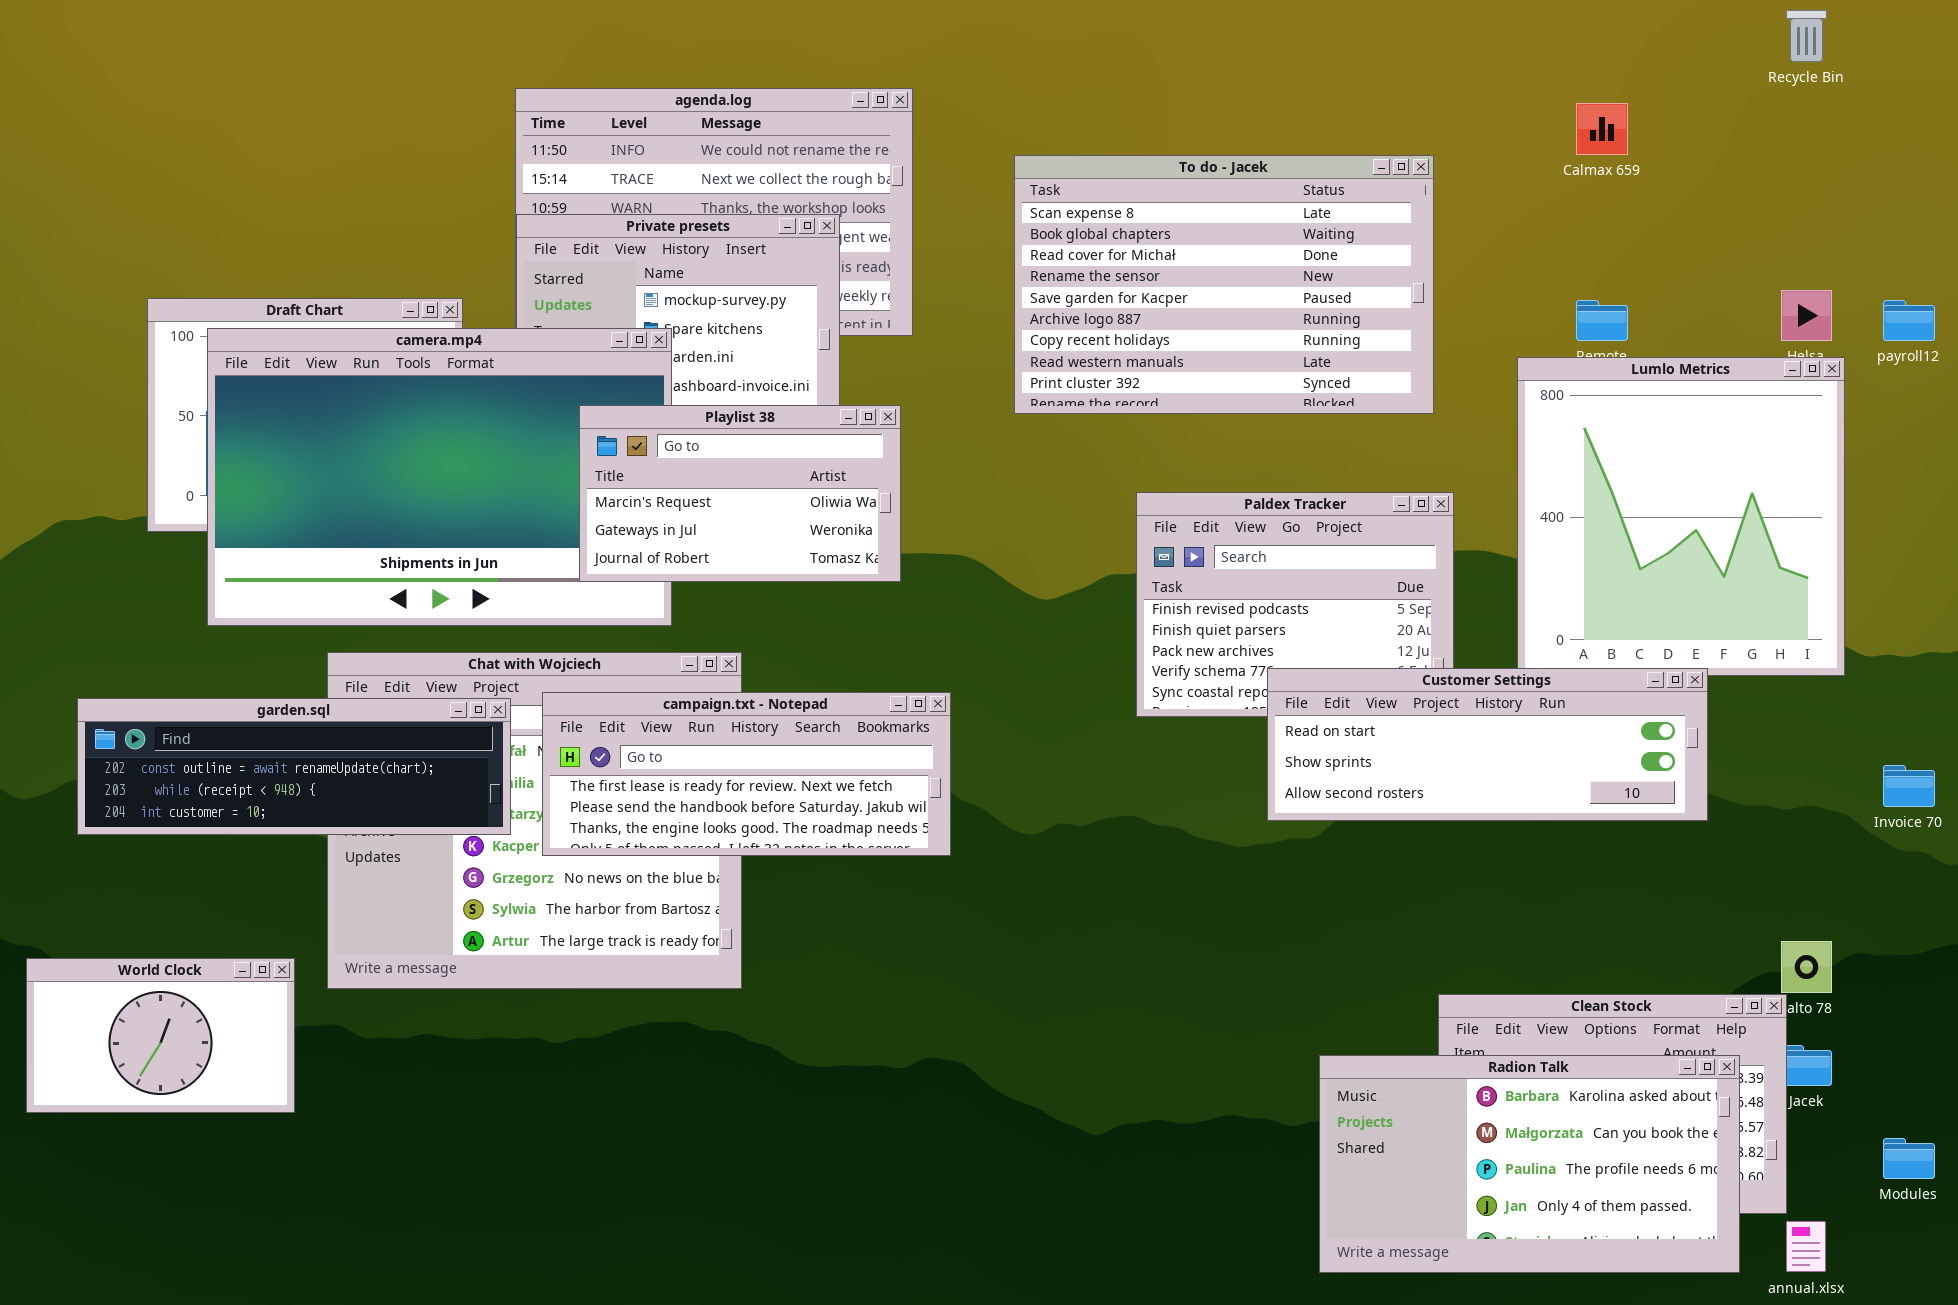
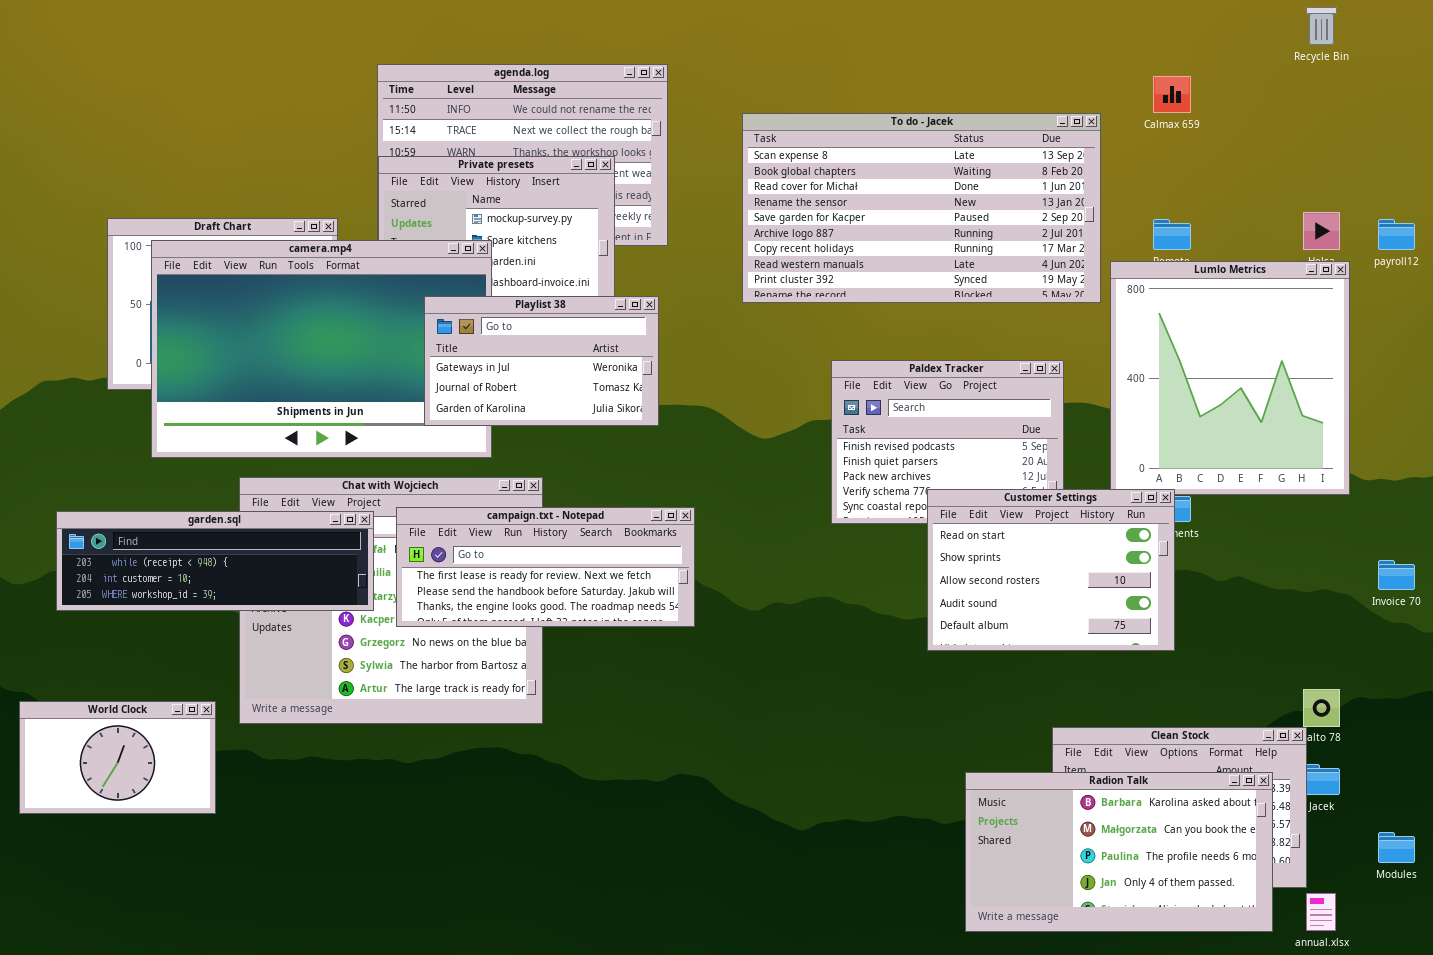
To do - Jacek: [1014,155,1434,414] -> [742,113,1101,303], resized
Playlist 38: [579,405,901,582] -> [424,296,659,426], scrolled down 1 row
Customer Settings: [1267,668,1708,821] -> [927,489,1175,651], resized
garden.sql: [77,698,511,835] -> [56,511,374,611], scrolled down 1 row

